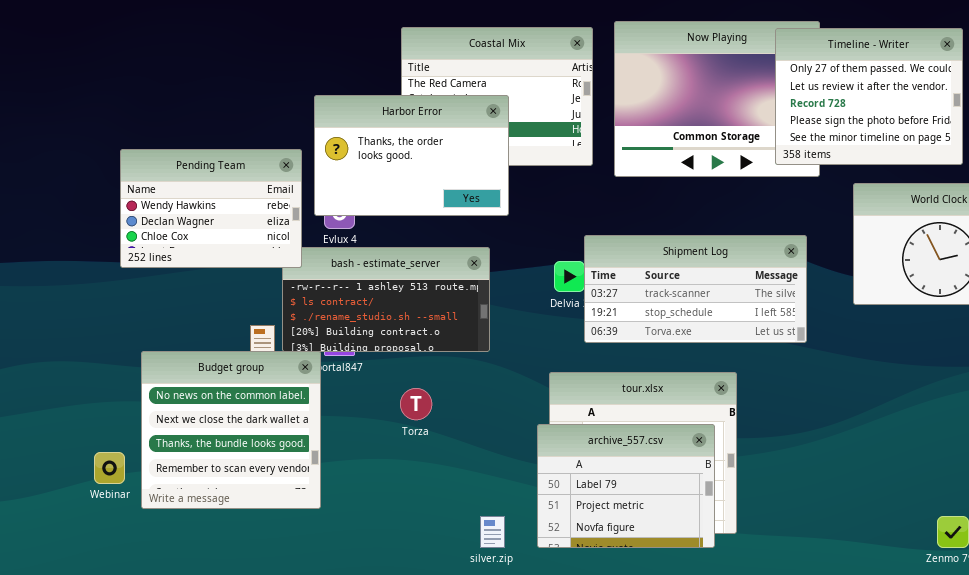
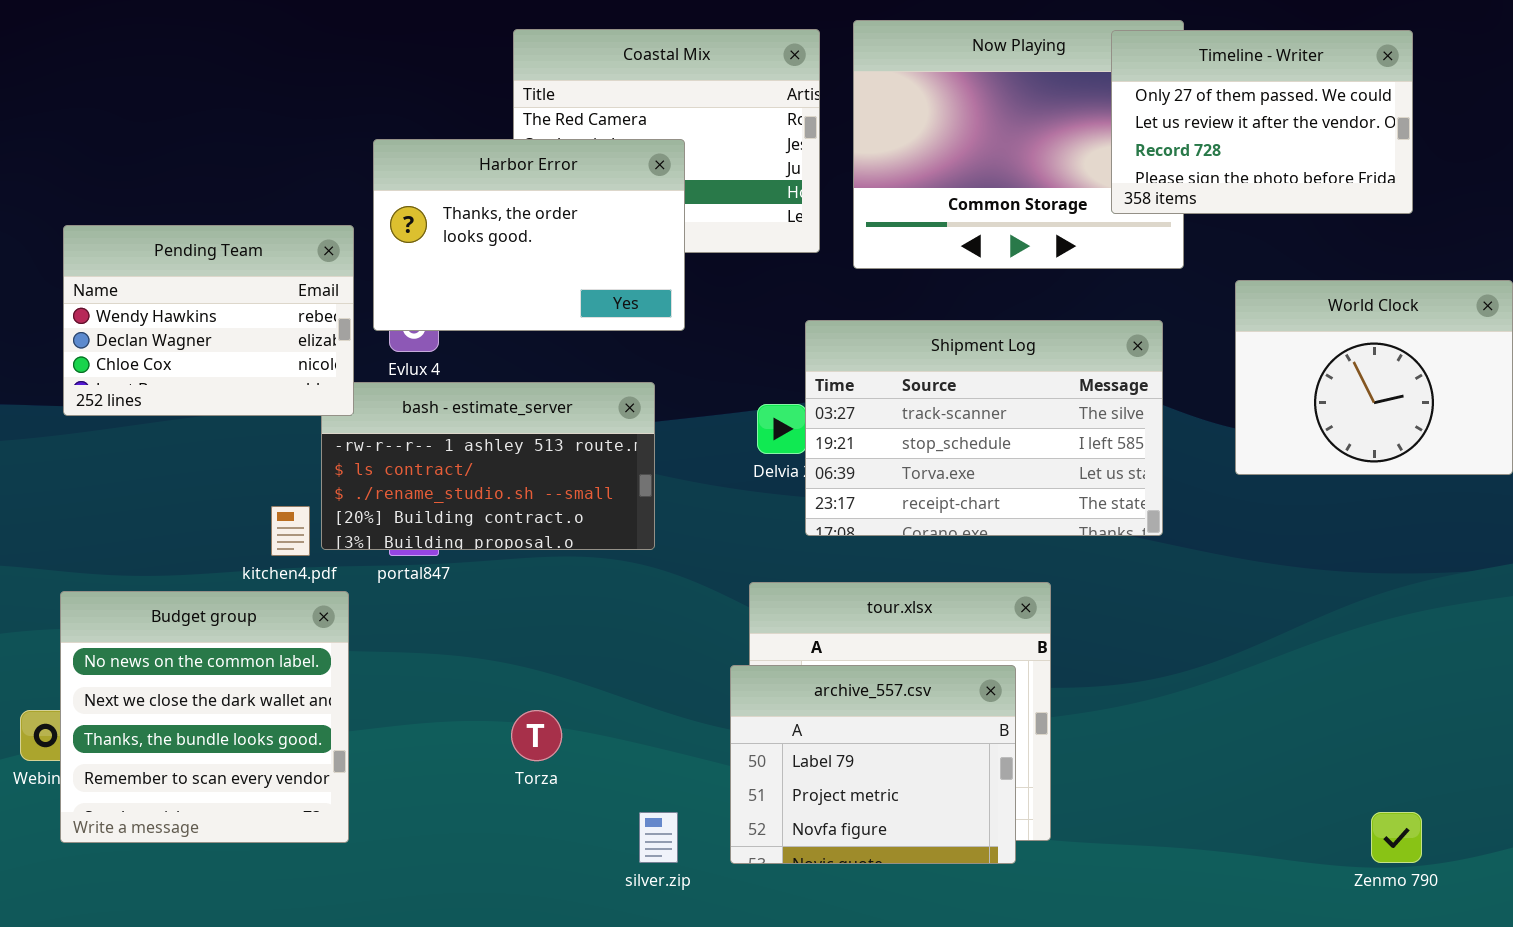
Timeline - Writer: [775,28,963,165] -> [1111,30,1413,214], resized
Shipment Log: [584,235,807,343] -> [805,320,1163,536], resized
Budget group: [141,351,321,509] -> [60,591,349,843], moved
Torza: [400,388,432,420] -> [511,710,562,761], moved

